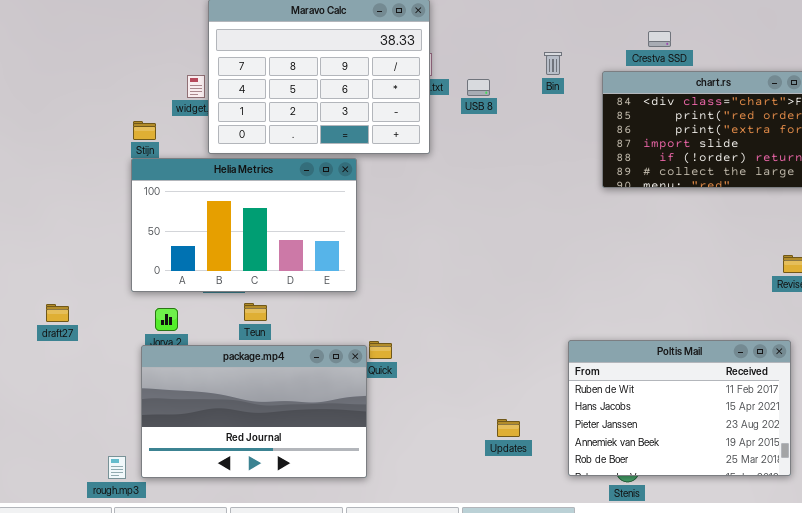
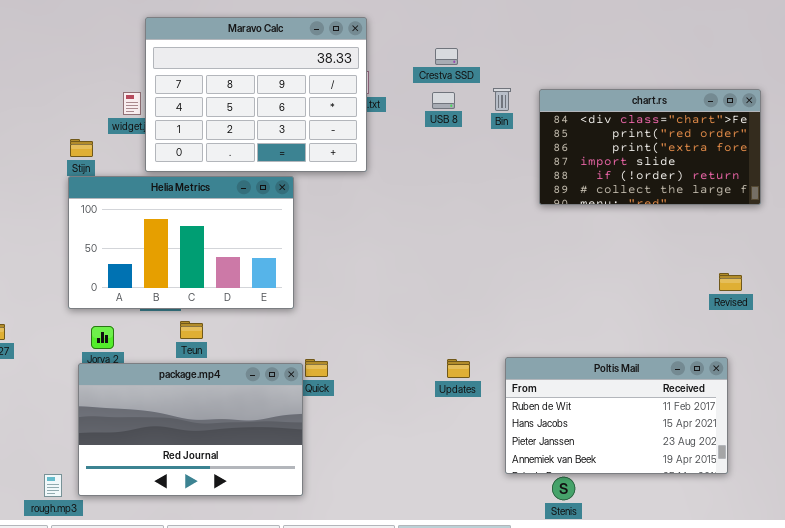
Crestva SSD: [648,31,671,47] -> [435,48,458,65], moved
Bin: [544,52,562,75] -> [493,88,511,111], moved
USB 8: [467,79,490,96] -> [432,92,455,109], moved
Poltis Mail: [568,340,791,476] -> [505,357,728,474], resized
Updates: [497,419,520,437] -> [447,359,470,378], moved

